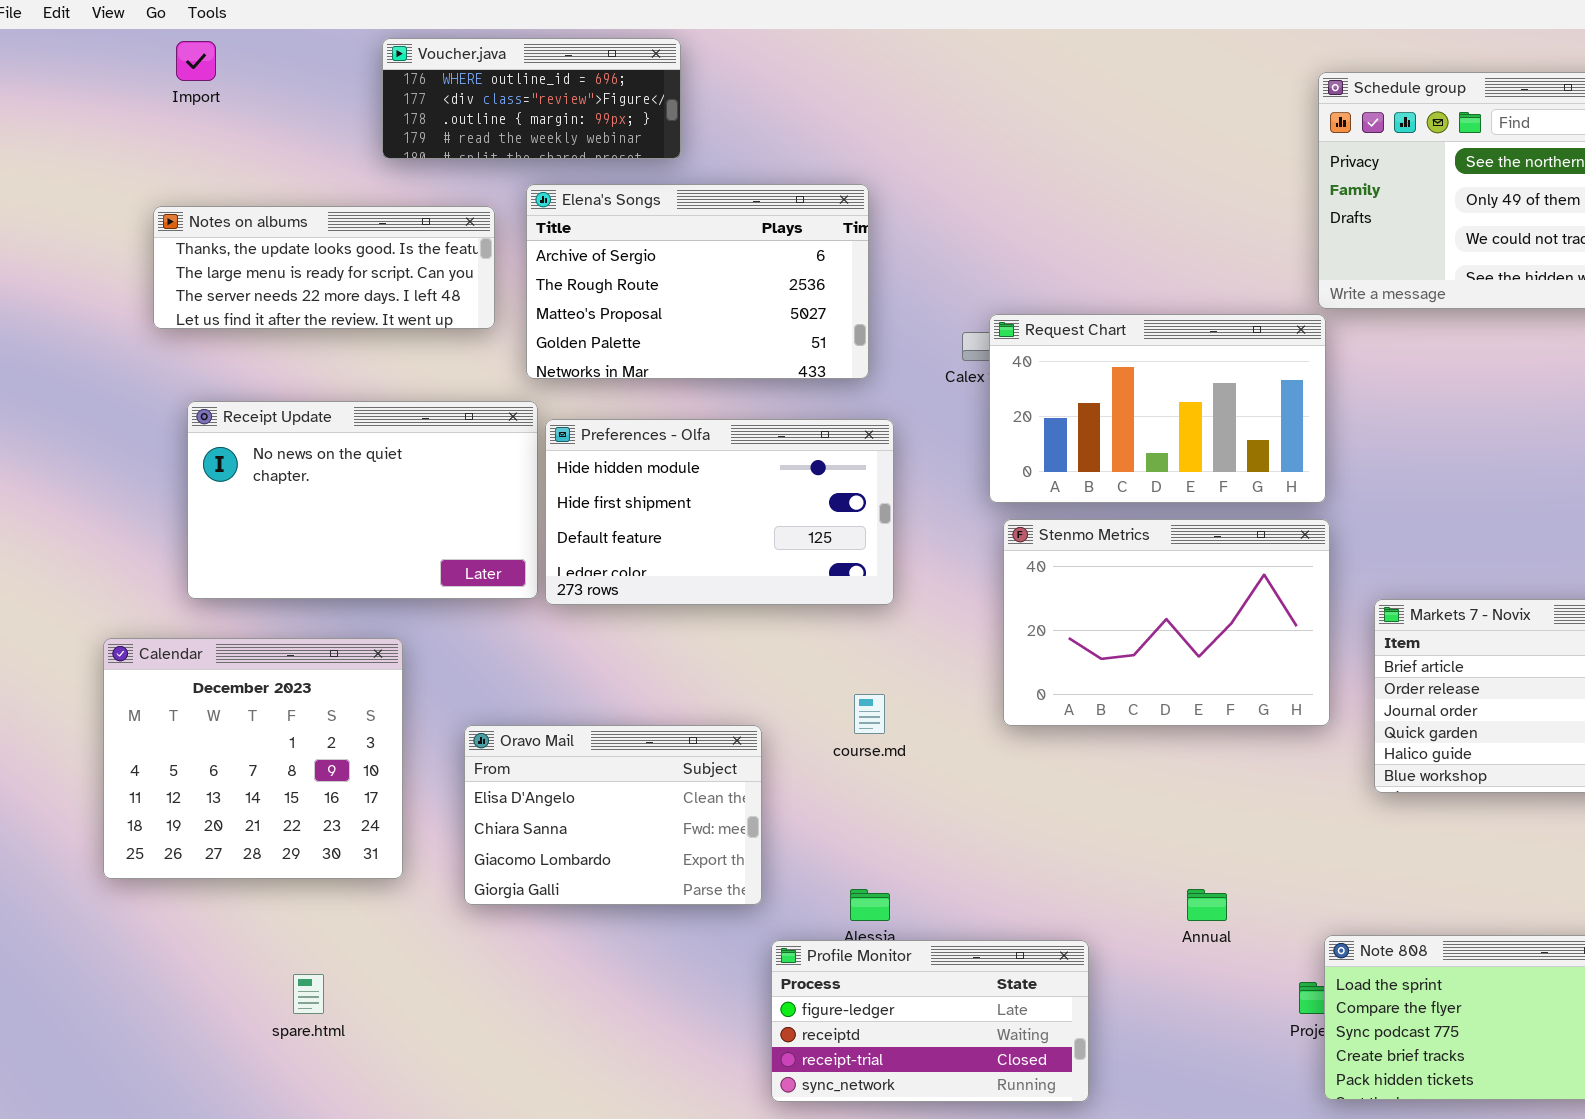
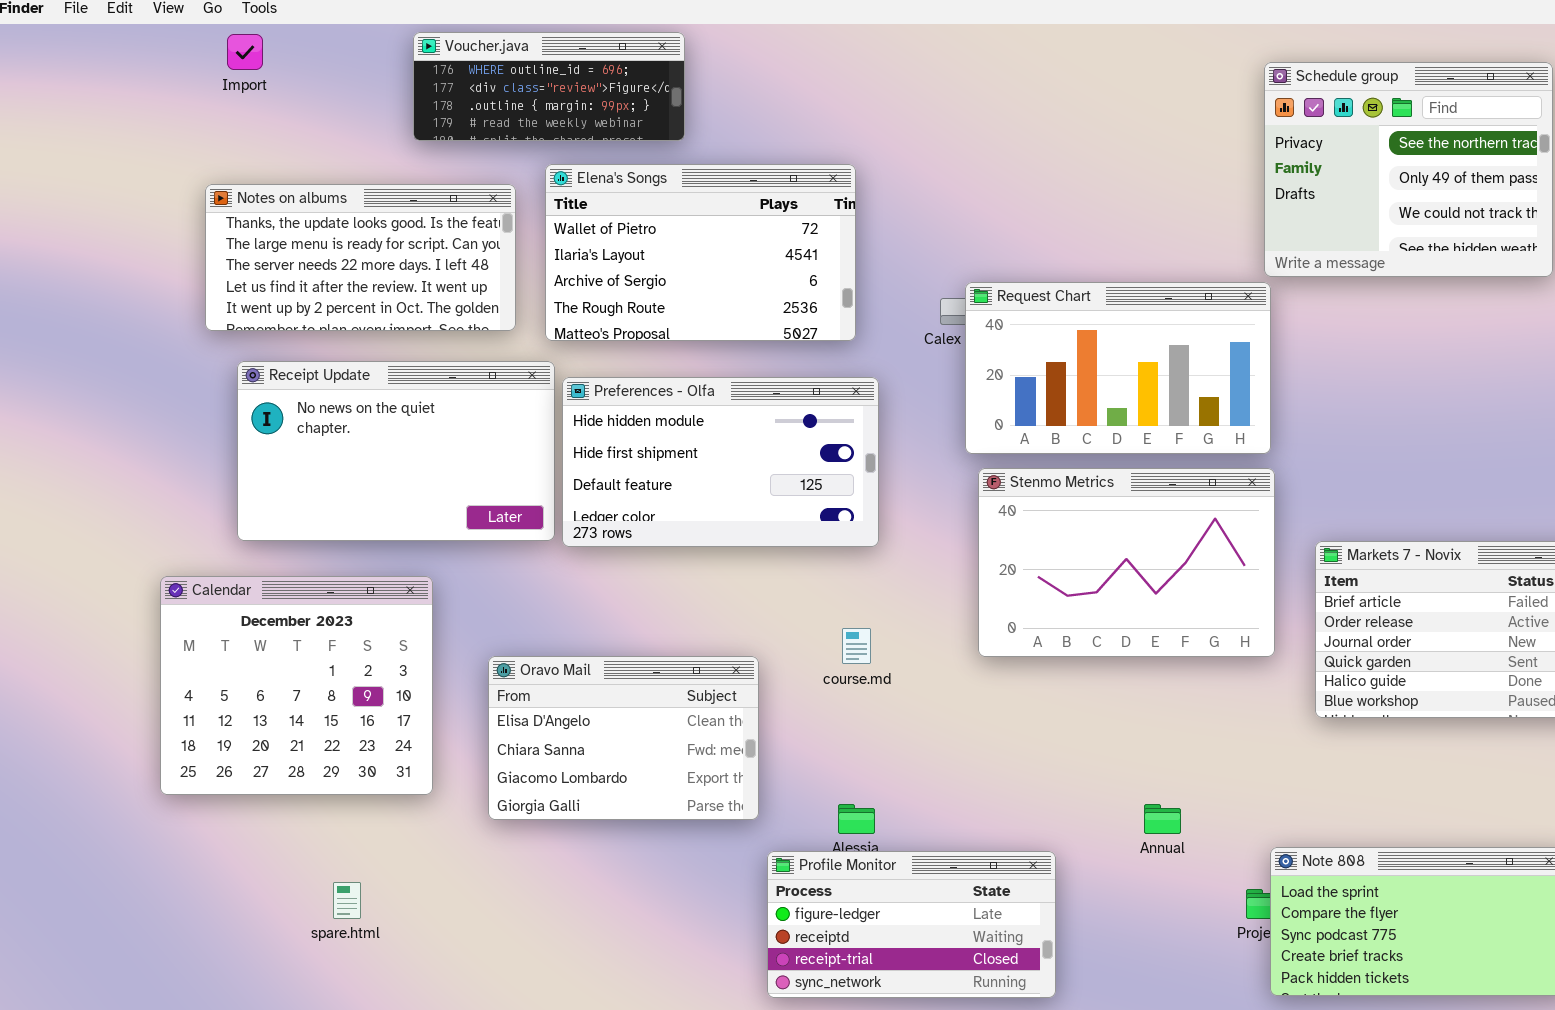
Elena's Songs: [526,184,869,379] -> [545,164,856,341], scrolled up 2 rows
Notes on albums: [153,206,495,329] -> [205,184,516,331], resized

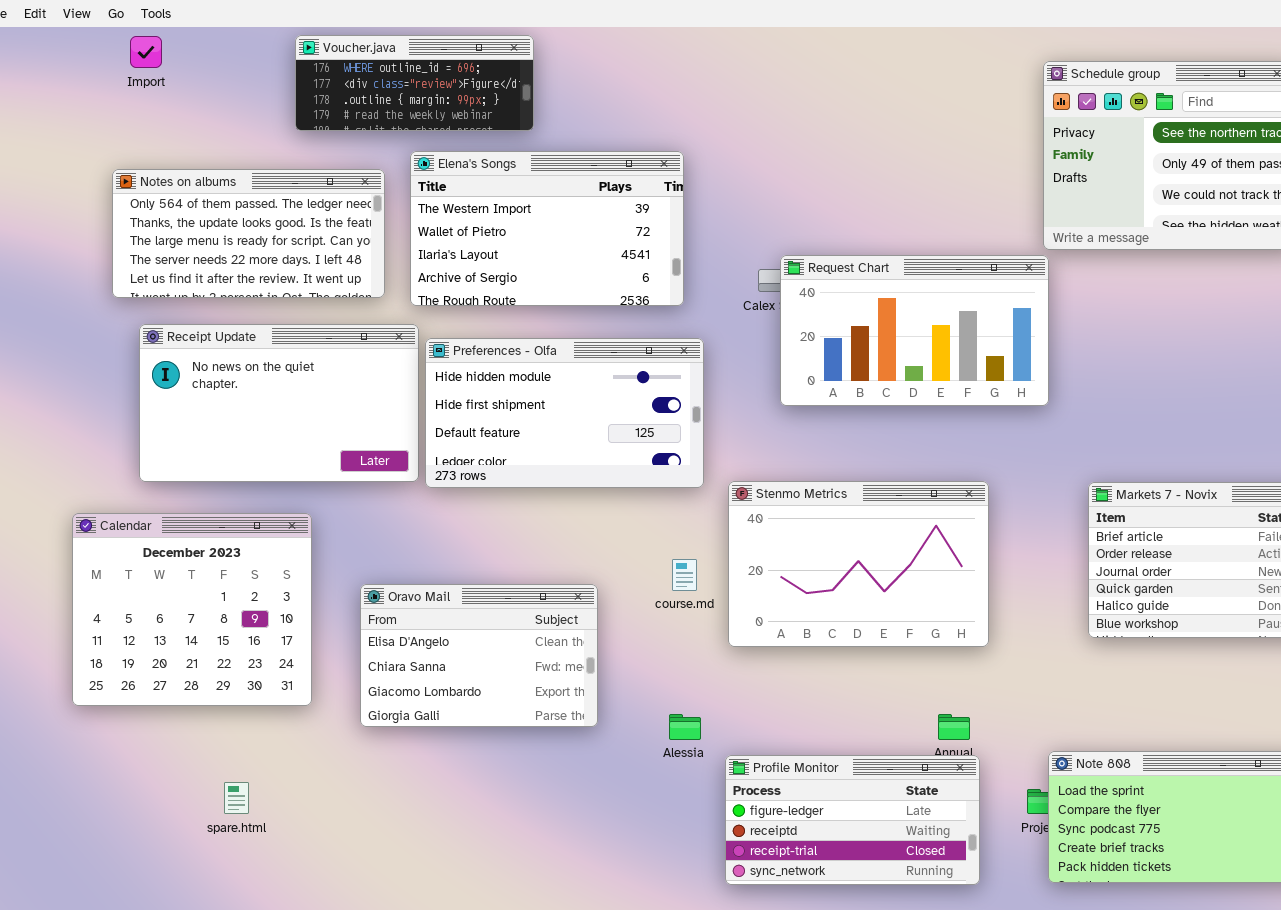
Elena's Songs: [545,164,856,341] -> [410,151,684,306], scrolled up 1 row
Notes on albums: [205,184,516,331] -> [112,169,385,298], scrolled up 1 row
Stenmo Metrics: [978,468,1275,657] -> [728,481,989,647], moved
Profile Monitor: [767,851,1056,998] -> [725,755,980,885], moved

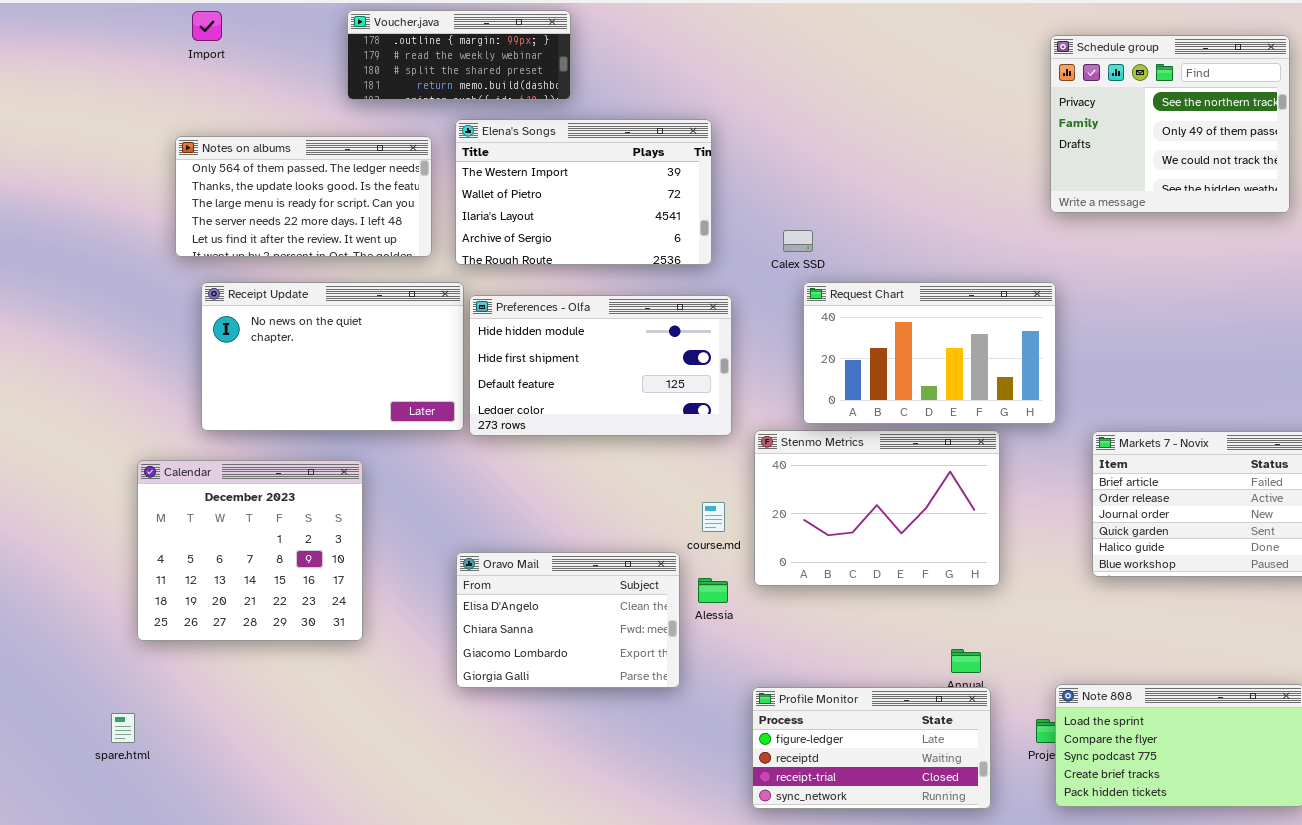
Voucher.java: [295,35,534,131] -> [347,10,571,100], scrolled down 2 rows
Request Chart: [780,255,1049,406] -> [803,282,1056,424], moved
Oravo Mail: [360,584,598,727] -> [456,552,680,688], moved
Alessia: [669,714,701,740] -> [698,578,728,603], moved
spare.html: [224,782,249,814] -> [111,713,135,743], moved

